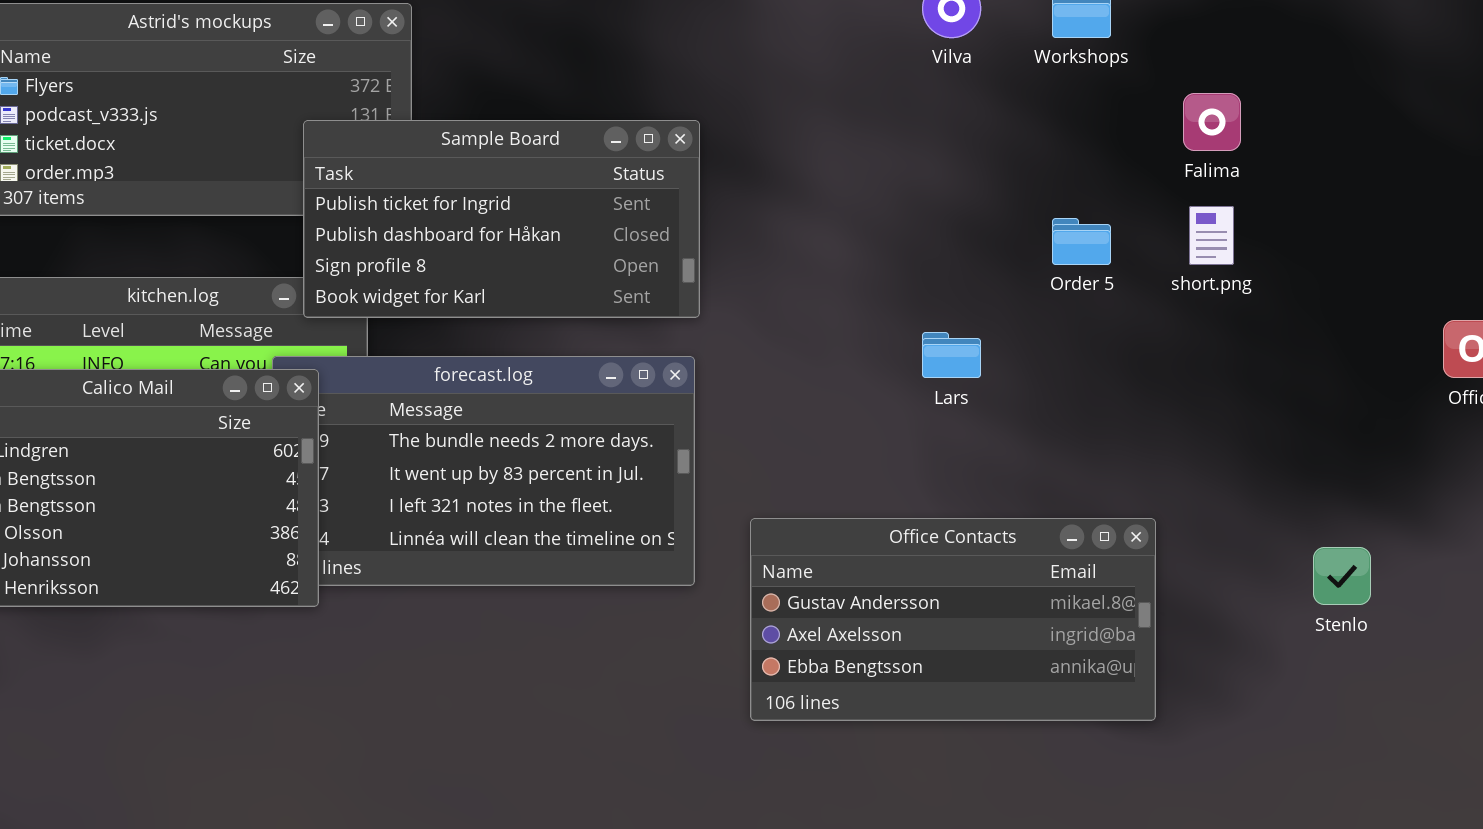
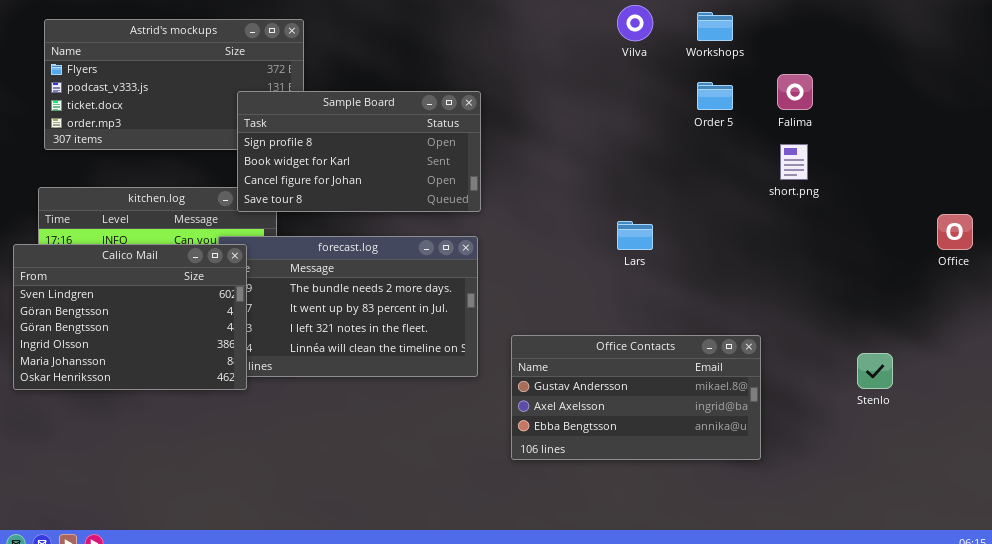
Sample Board: [303,120,700,318] -> [237,91,481,212], scrolled down 2 rows
Order 5: [1052,218,1111,265] -> [697,82,733,110], moved

